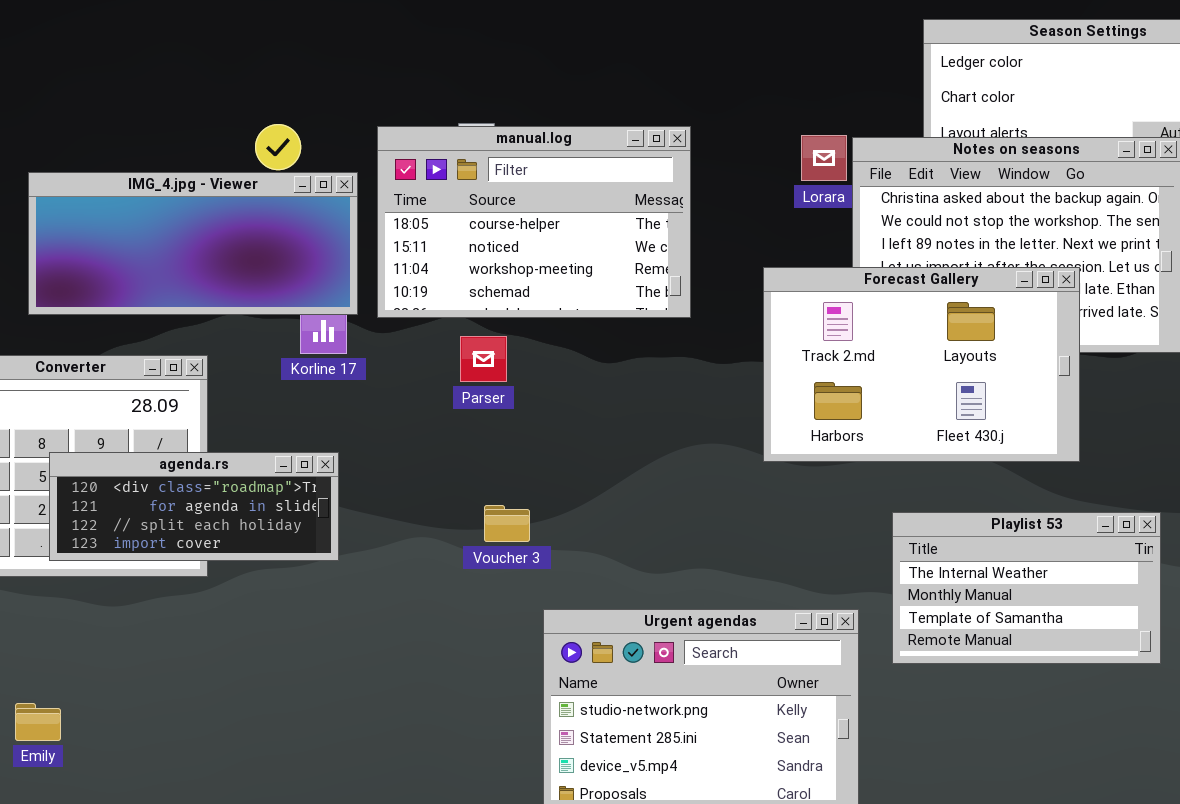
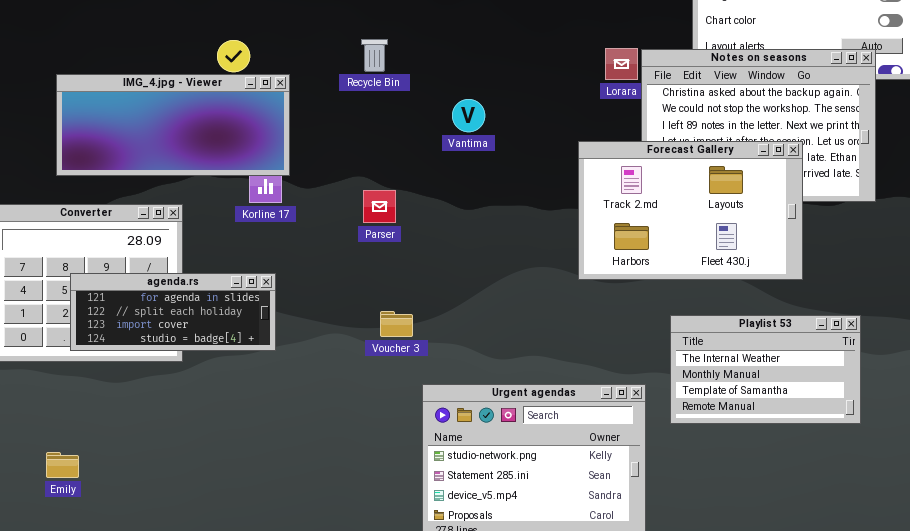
manual.log: [377,126,691,318] -> none, closed
agenda.rs: [49,452,339,561] -> [70,273,276,351], scrolled down 1 row

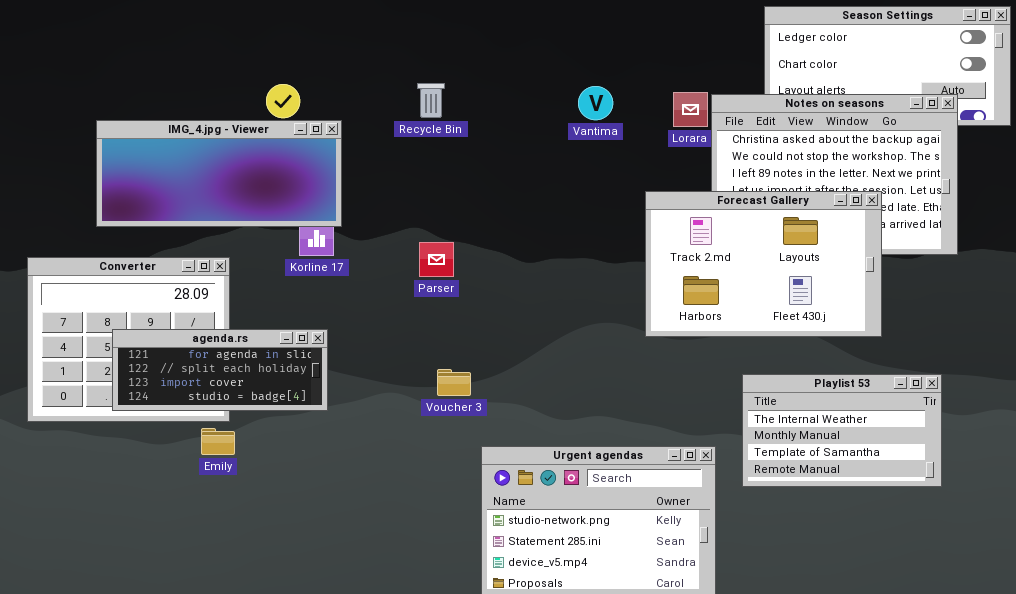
Vantima: [452,99,485,132] -> [578,86,613,120], moved
Emily: [46,452,79,478] -> [201,428,235,455], moved

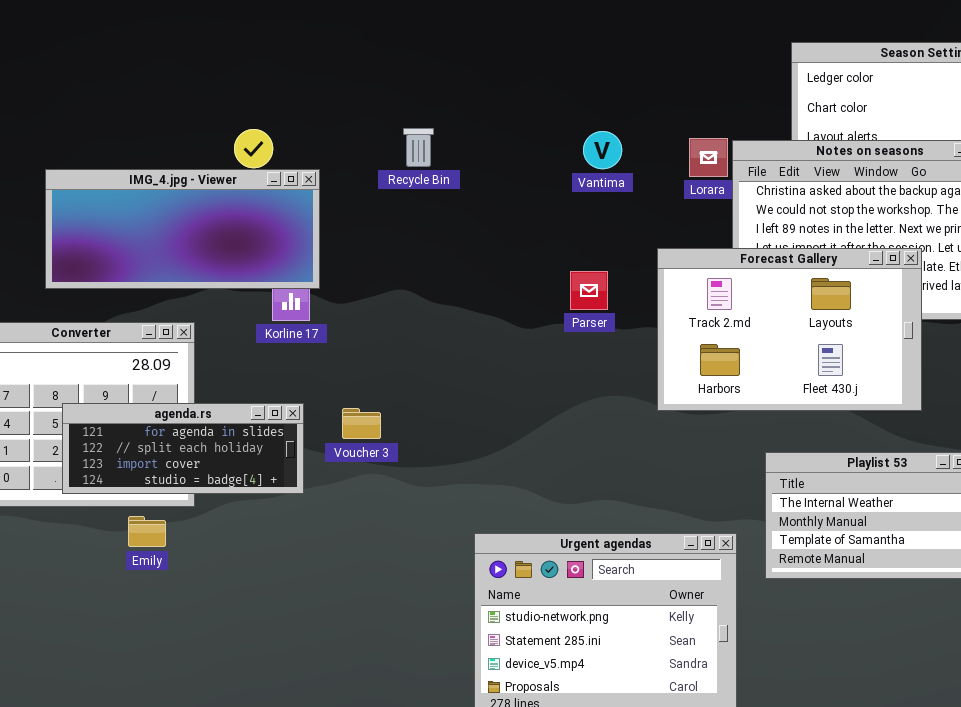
Parser: [419,242,454,277] -> [570,271,608,310], moved
Voucher 3: [437,369,471,396] -> [342,408,381,439], moved
Emily: [201,428,235,455] -> [128,516,166,547], moved

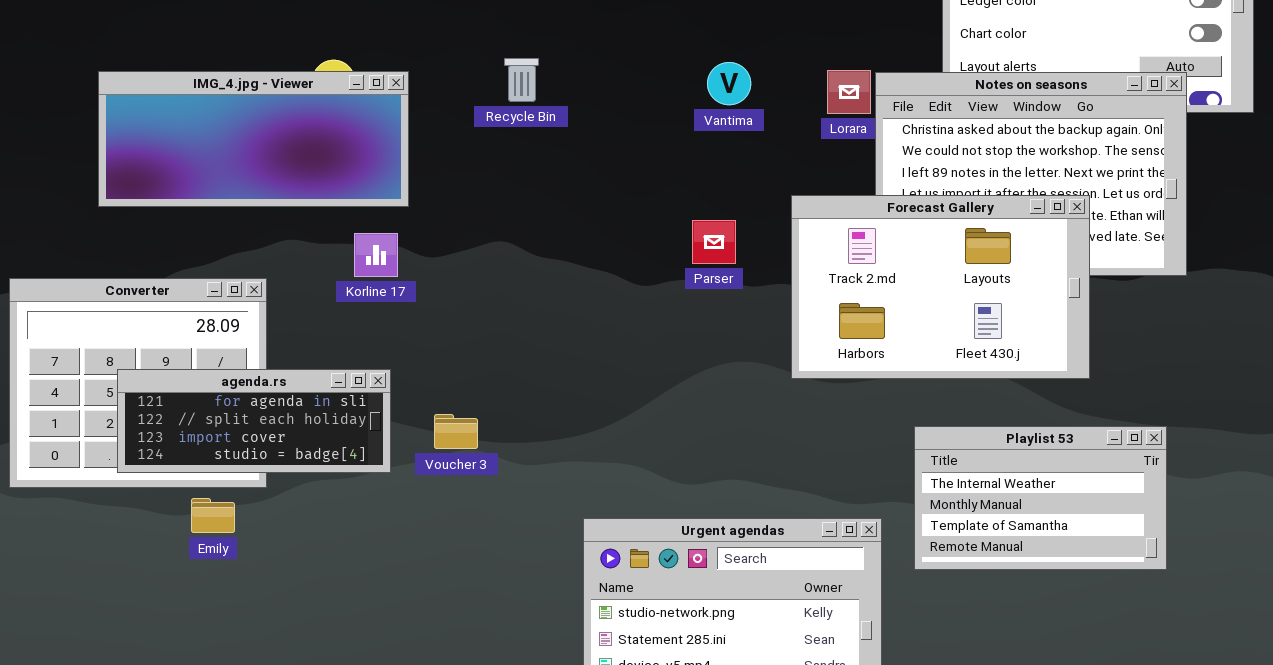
IMG_4.jpg - Viewer: [45,169,320,289] -> [98,71,409,207], moved
Voucher 3: [342,408,381,439] -> [434,414,478,449], moved

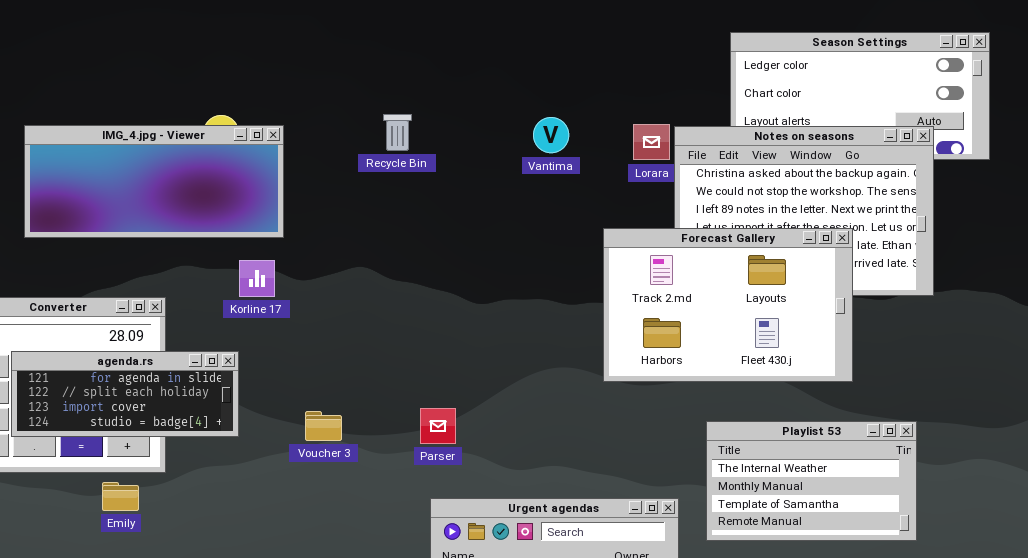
Recycle Bin: [504,58,539,102] -> [383,114,412,151], moved
Parser: [692,220,736,264] -> [420,408,456,444], moved
agenda.rs: [117,369,391,473] -> [11,351,239,437], moved

